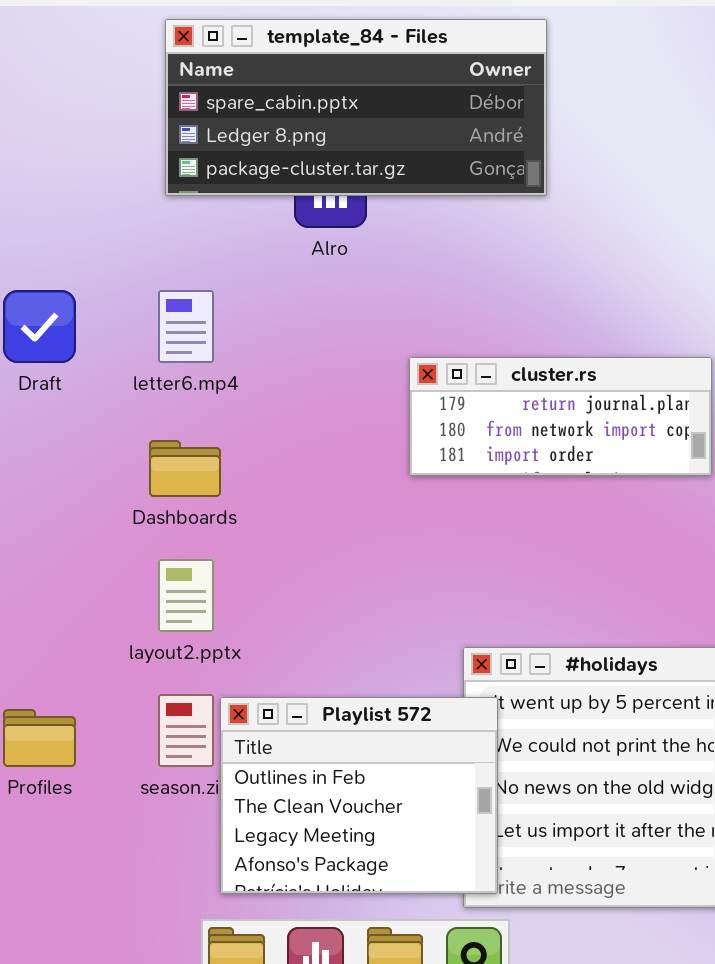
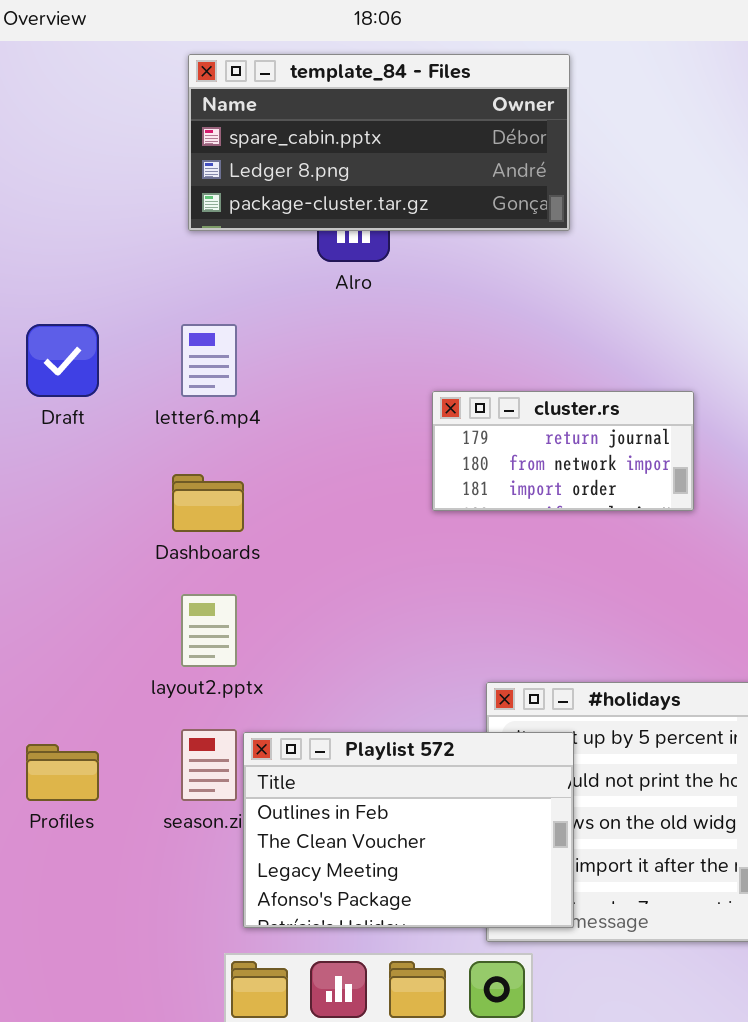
cluster.rs: [409,357,712,476] -> [432,391,694,511], resized
Playlist 572: [220,697,498,894] -> [243,732,574,928], resized

